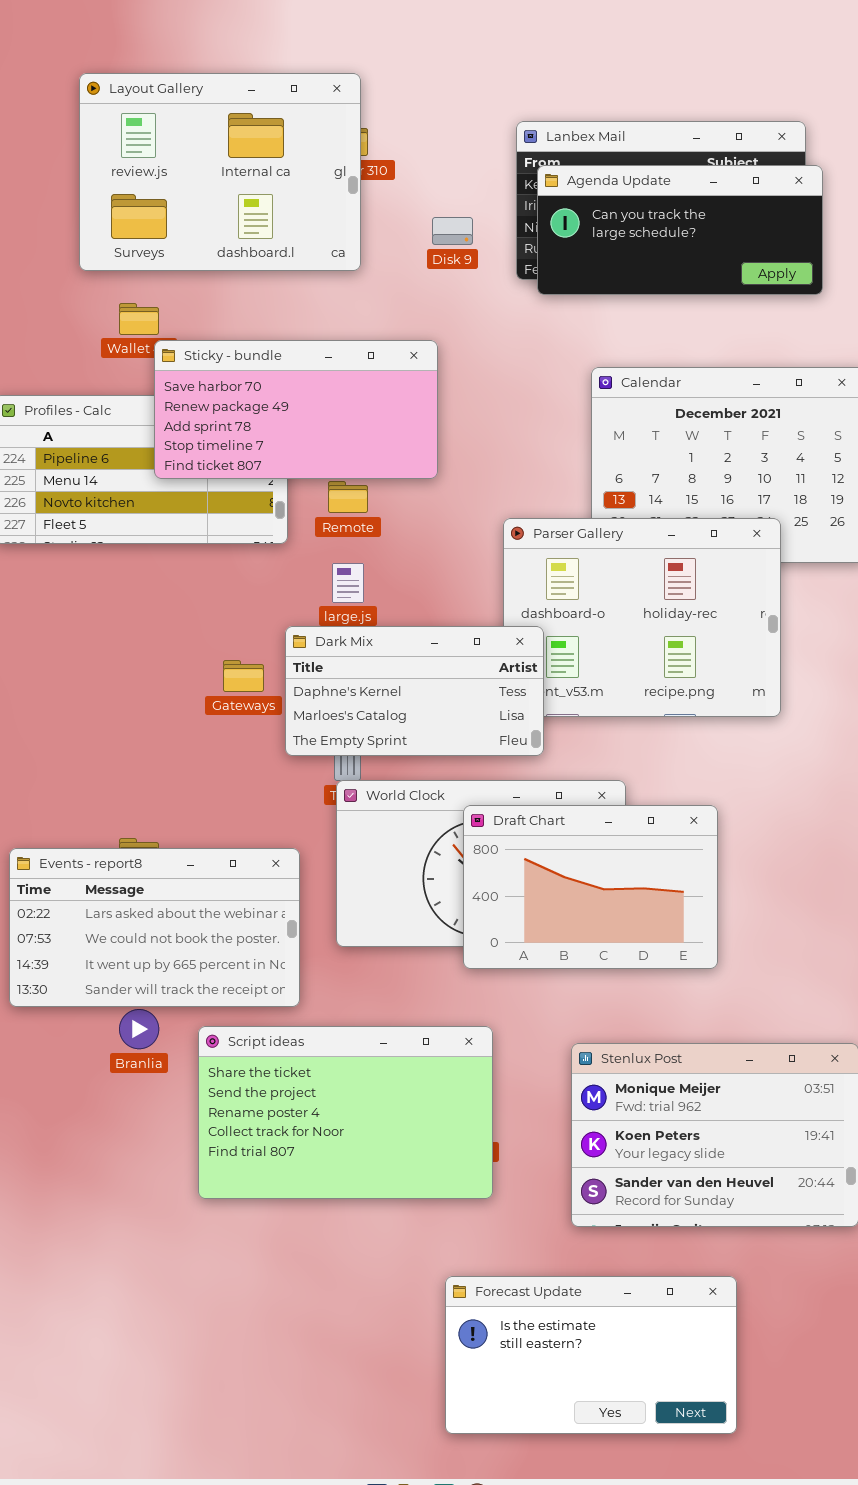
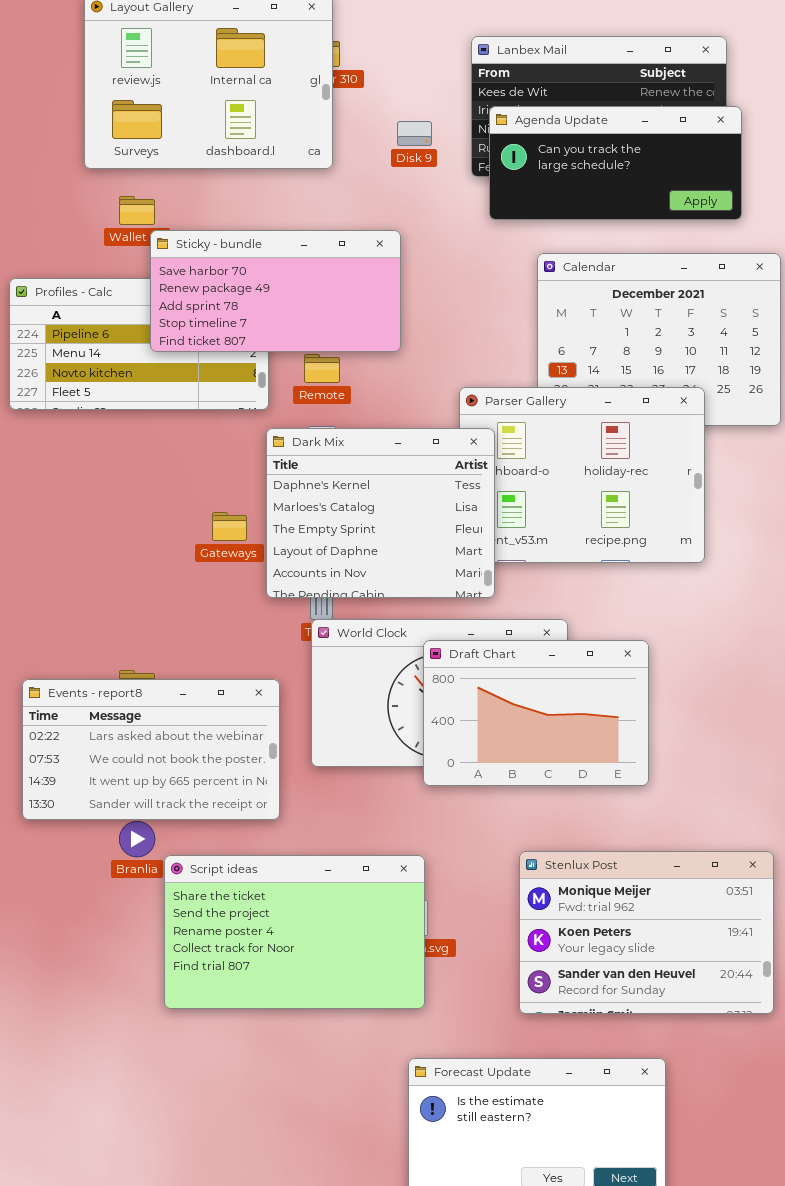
Agenda Update: [537,165,823,295] -> [489,106,742,220], moved
Dark Mix: [285,626,544,756] -> [266,428,495,598], resized
Script ideas: [198,1026,493,1199] -> [164,855,425,1009], moved

